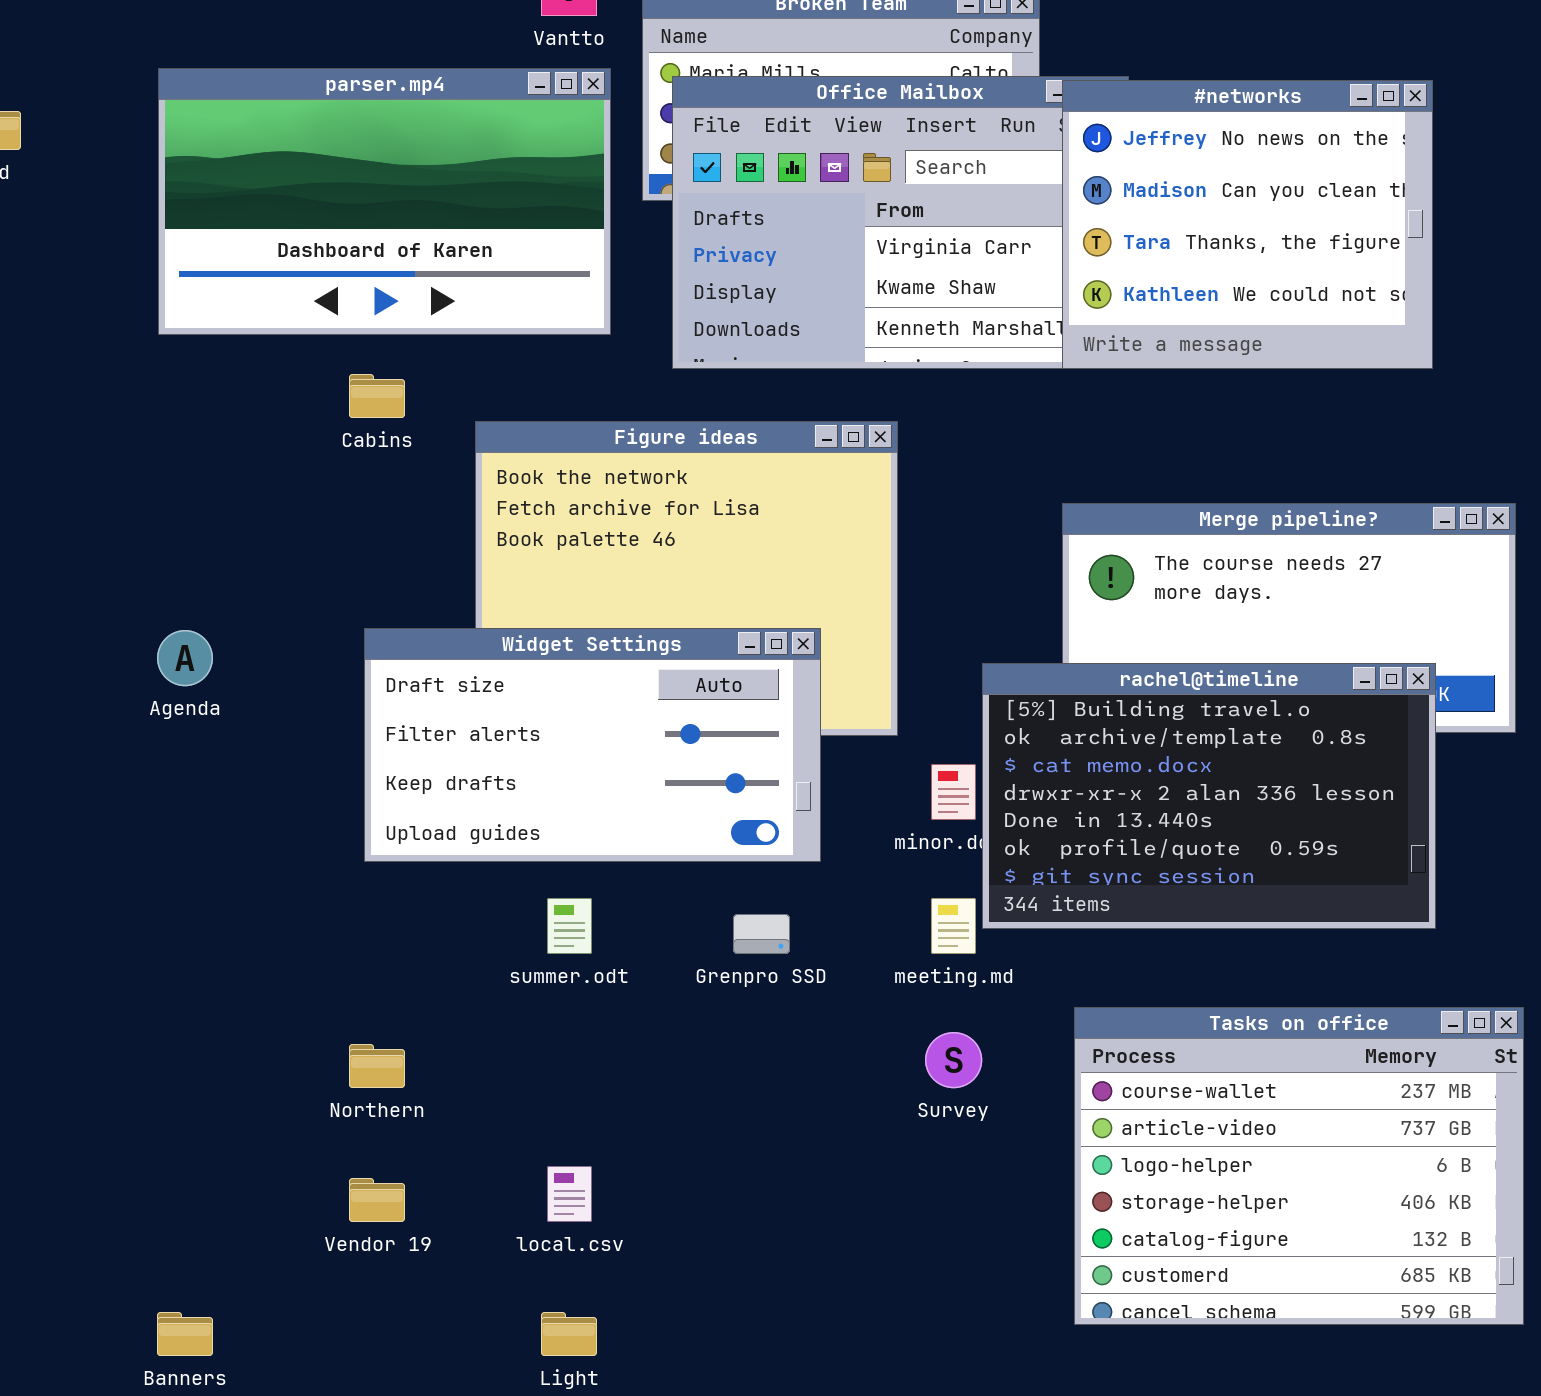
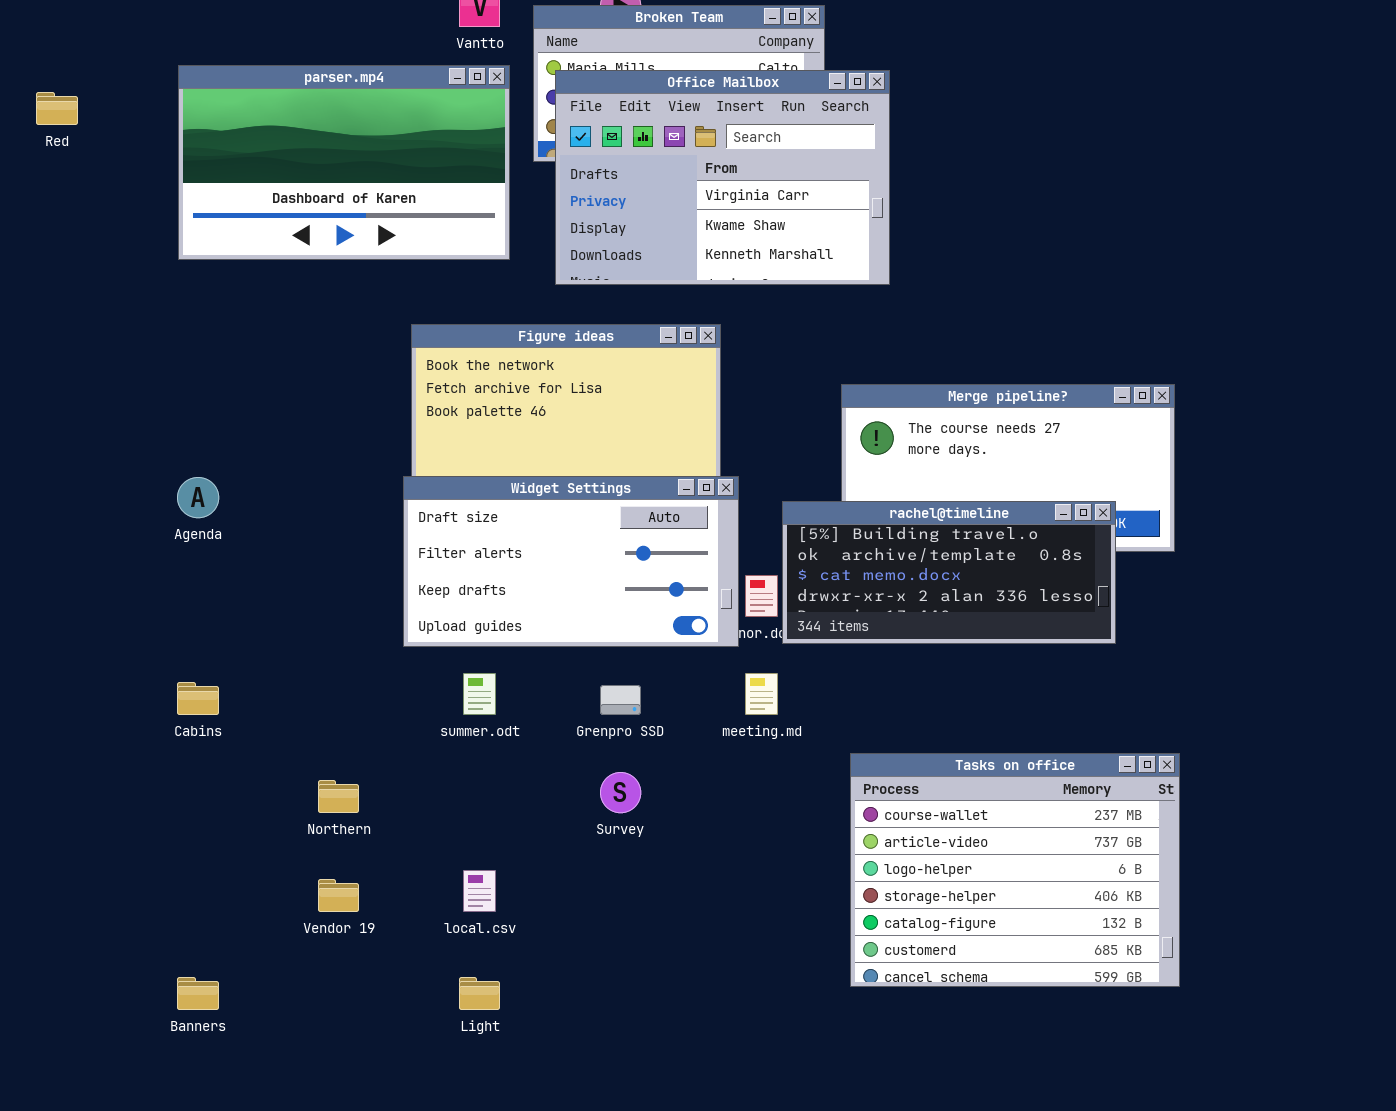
#networks: [1062,80,1433,369] -> none, closed
Cabins: [349,374,405,418] -> [177,682,219,715], moved
Widget Settings: [364,628,821,862] -> [403,476,739,647], moved
rachel@timeline: [982,663,1436,929] -> [782,501,1116,644], resized
Survey: [925,1032,982,1088] -> [600,772,641,813], moved

